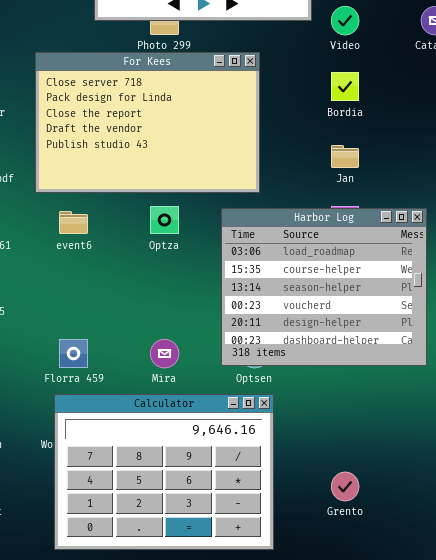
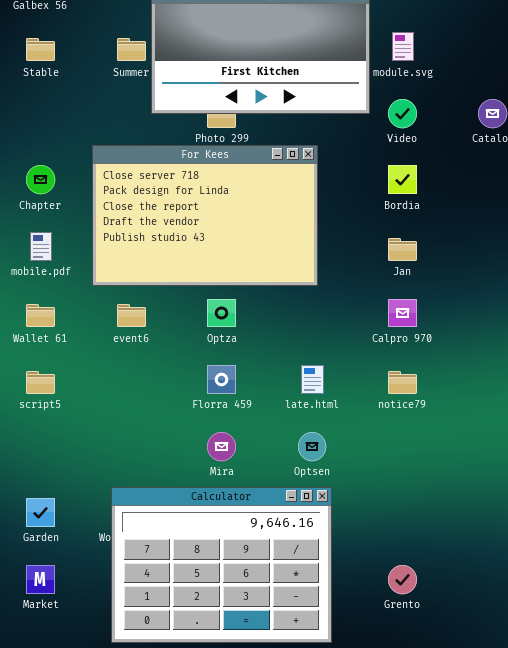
Harbor Log: [221,208,427,366] -> none, closed
Florra 459: [59,339,88,368] -> [207,365,236,394], moved

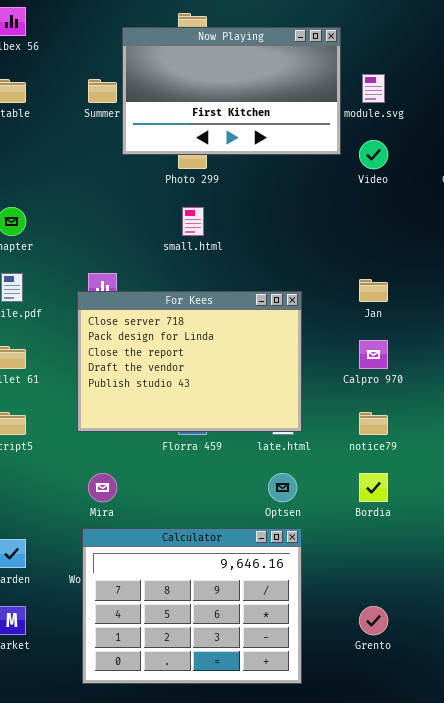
For Kees: [92,145,318,286] -> [77,291,302,432], moved
Bordia: [388,165,417,194] -> [359,473,388,502], moved
Mira: [207,432,236,461] -> [88,473,117,502], moved

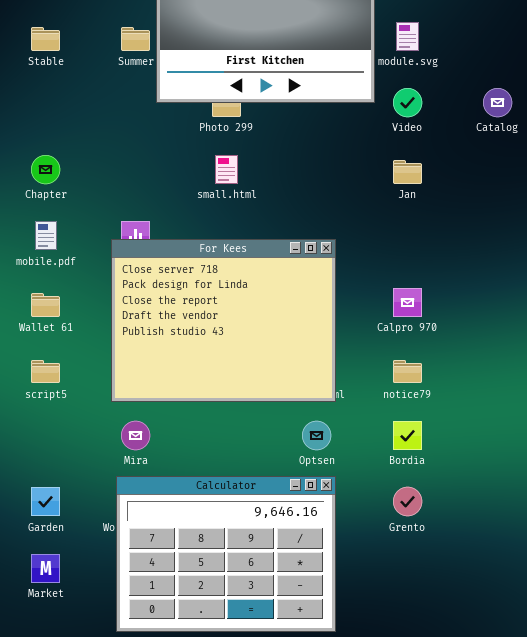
Jan: [359,279,388,302] -> [393,160,422,184], moved
For Kees: [77,291,302,432] -> [111,239,336,402], resized
Grento: [359,606,388,635] -> [393,487,422,516], moved

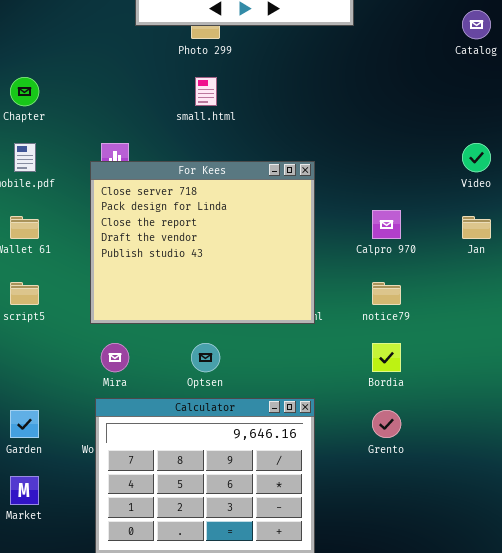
Video: [393,88,422,117] -> [462,143,491,172], moved
Jan: [393,160,422,184] -> [462,216,491,239], moved
Optsen: [302,421,331,450] -> [191,343,220,372], moved

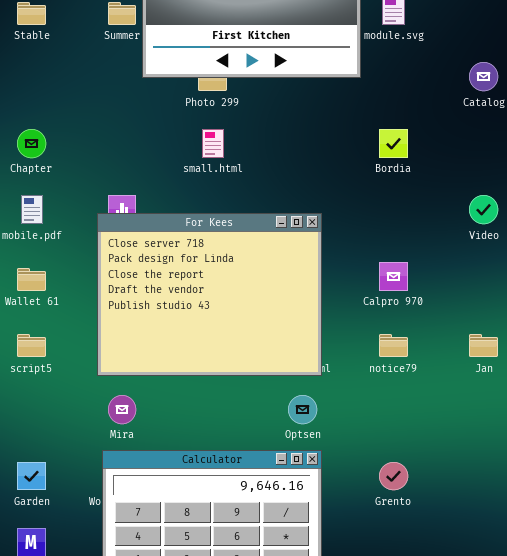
Jan: [462,216,491,239] -> [469,334,498,357], moved
Optsen: [191,343,220,372] -> [288,395,317,424], moved
Bordia: [372,343,401,372] -> [379,129,408,158], moved

